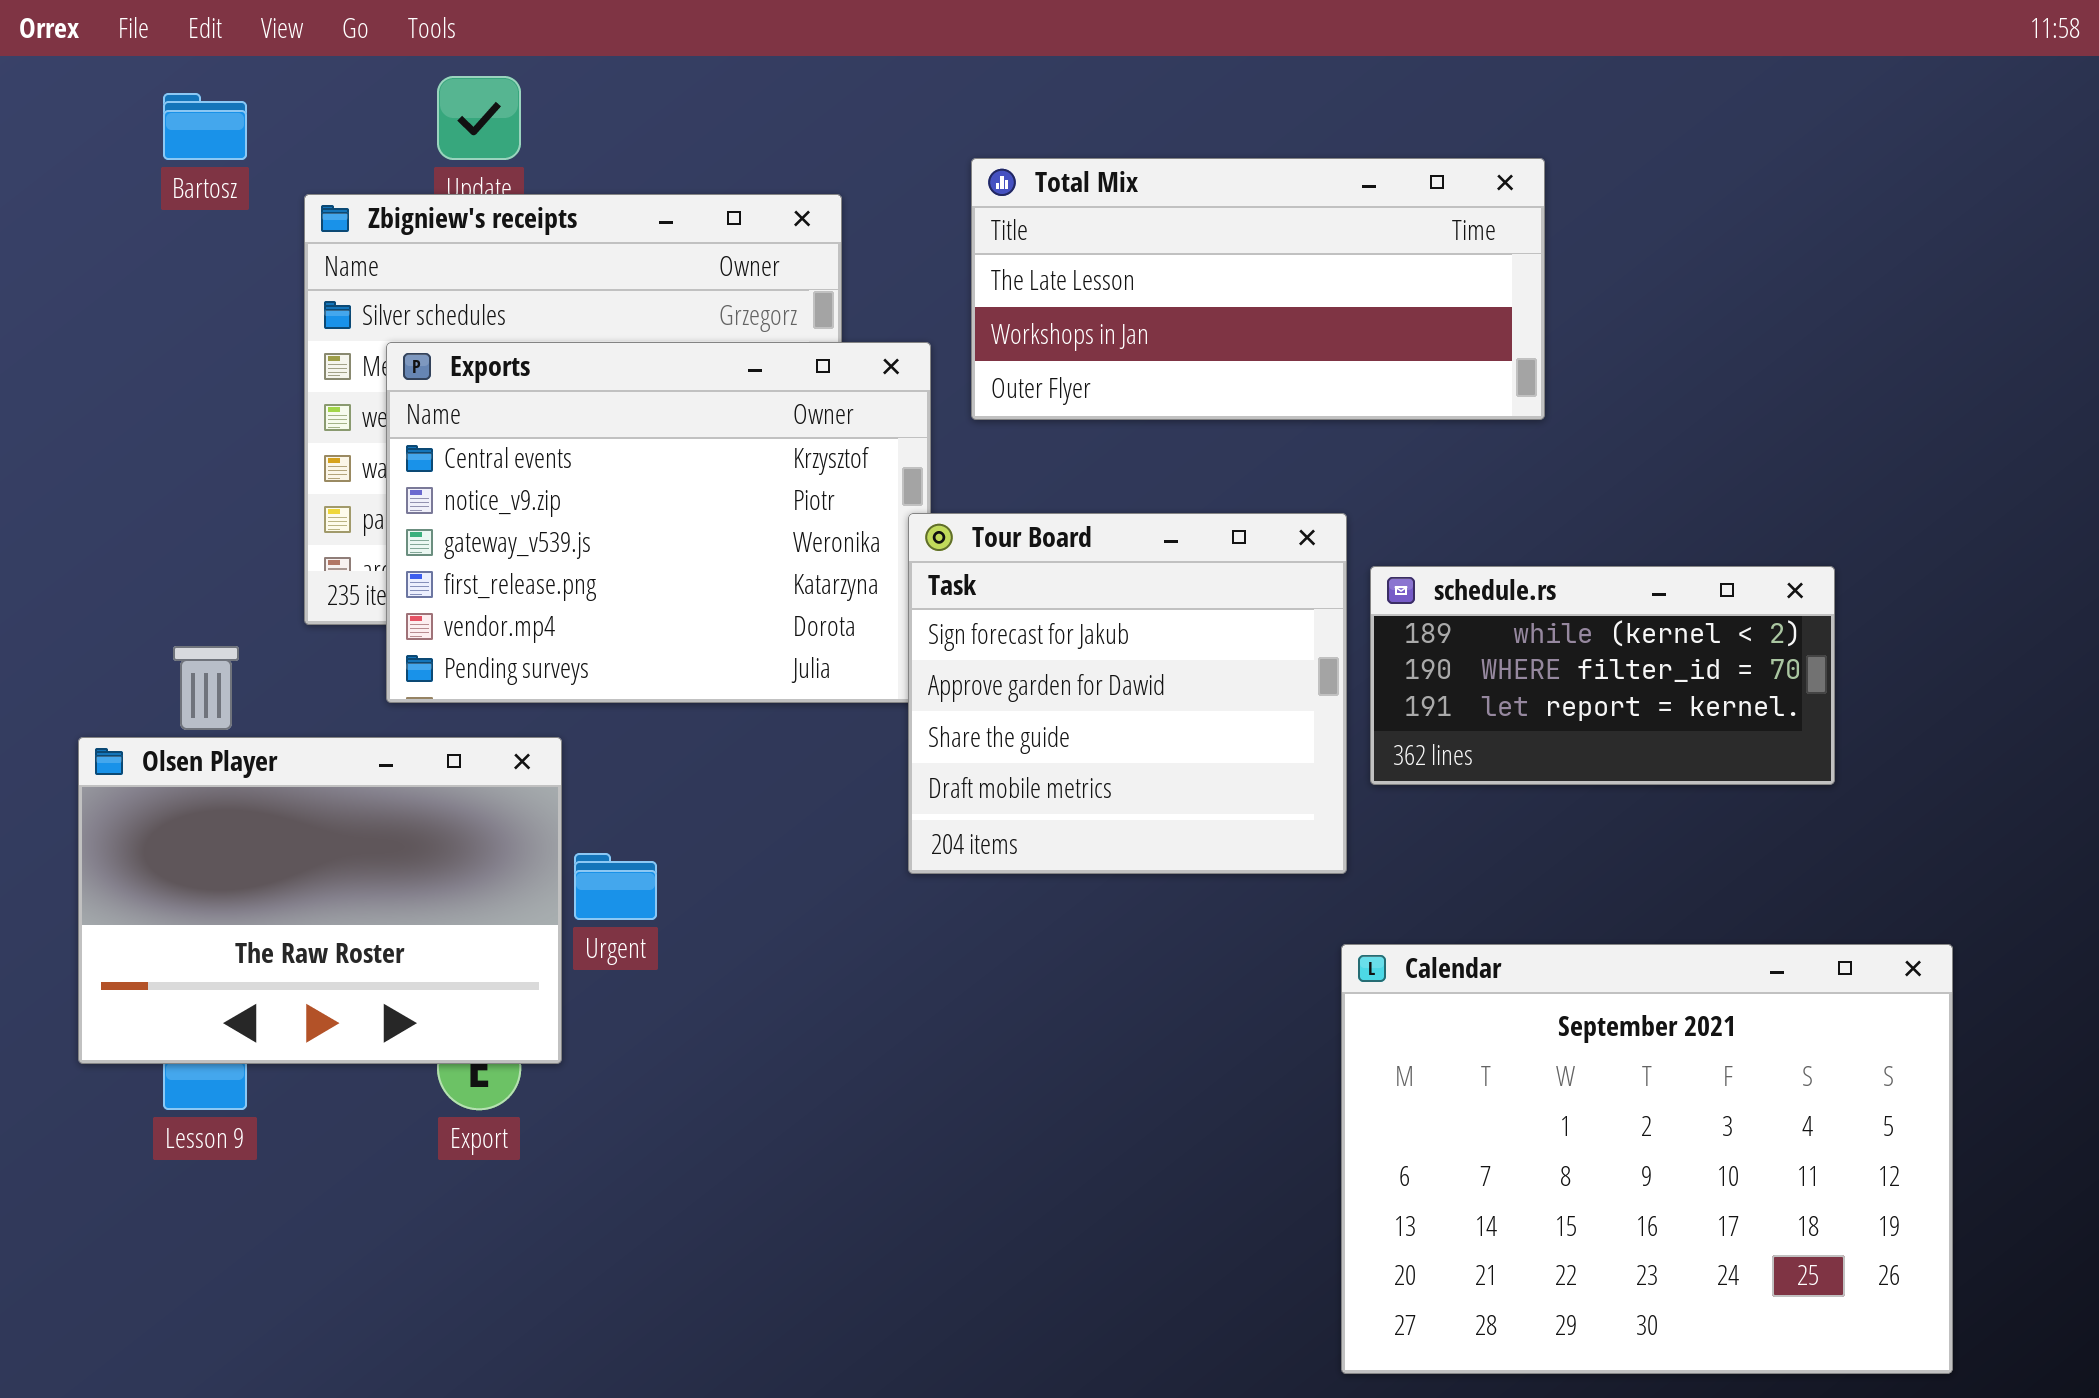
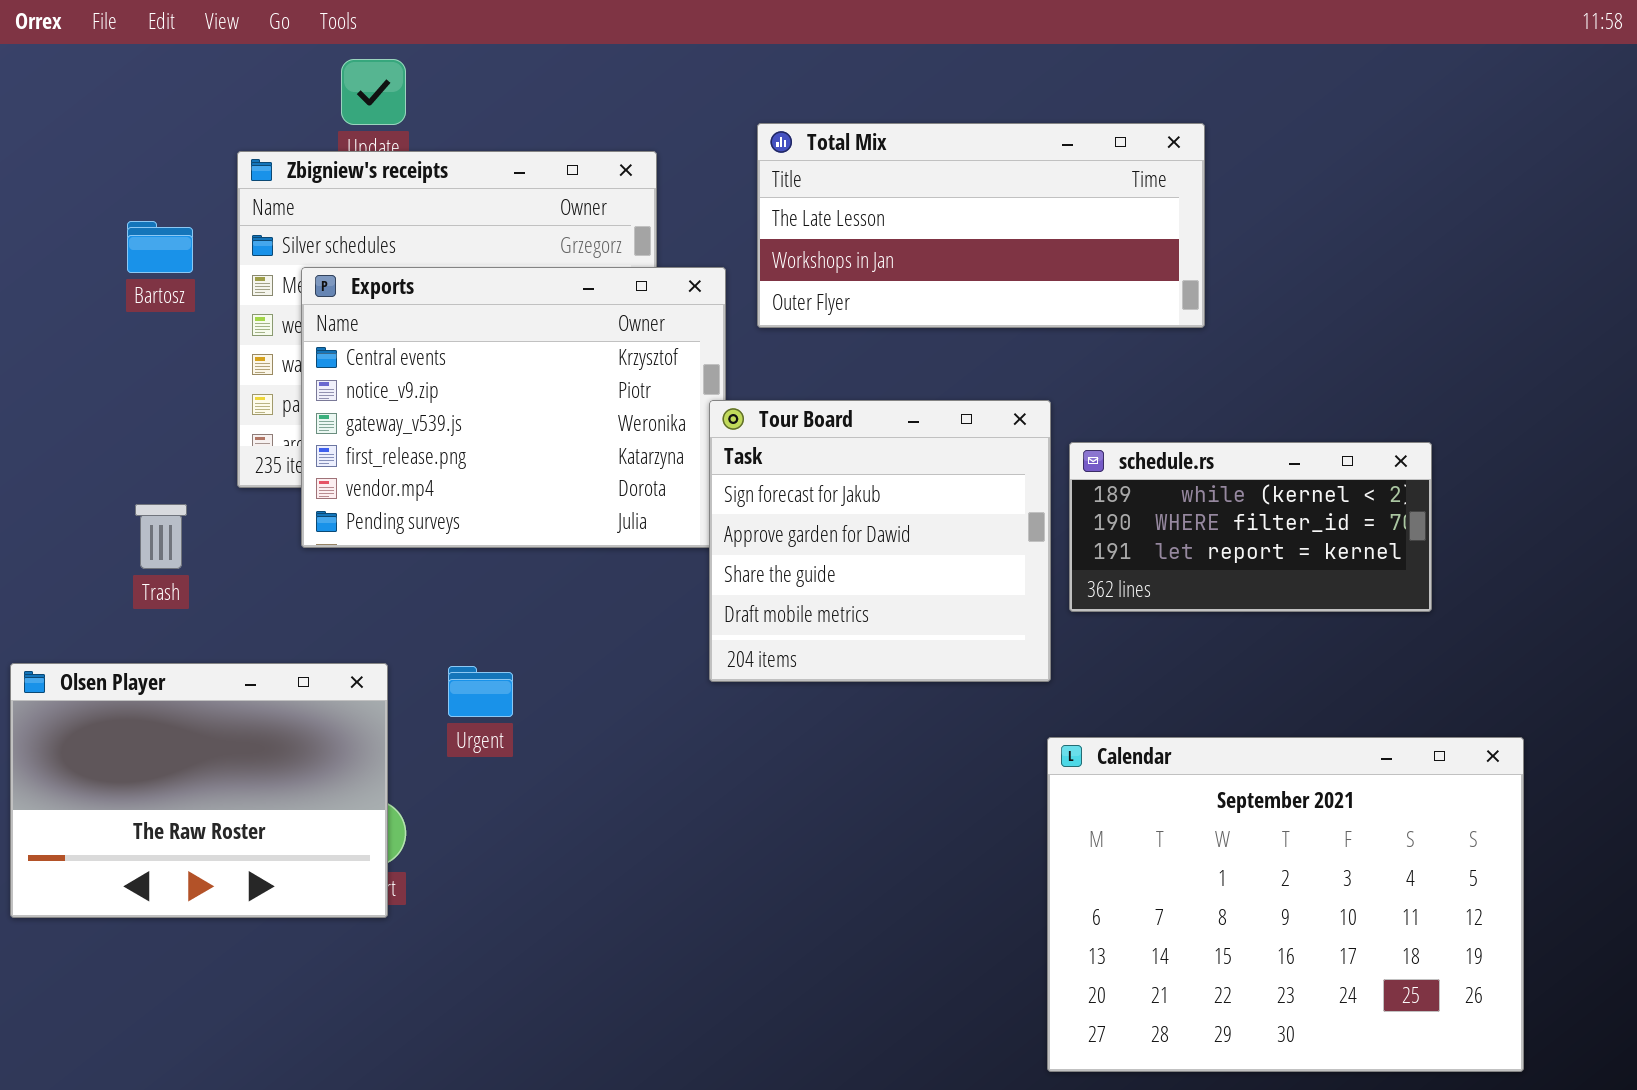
Bartosz: [163,93,247,160] -> [127,221,193,273], moved
Olsen Player: [78,737,562,1064] -> [10,663,388,918], moved

